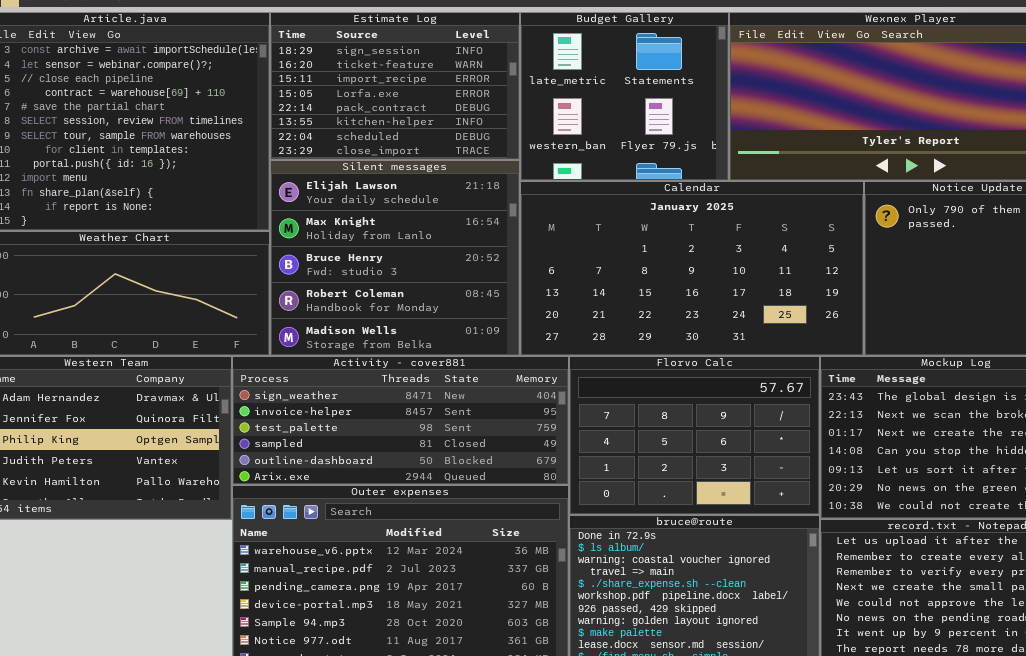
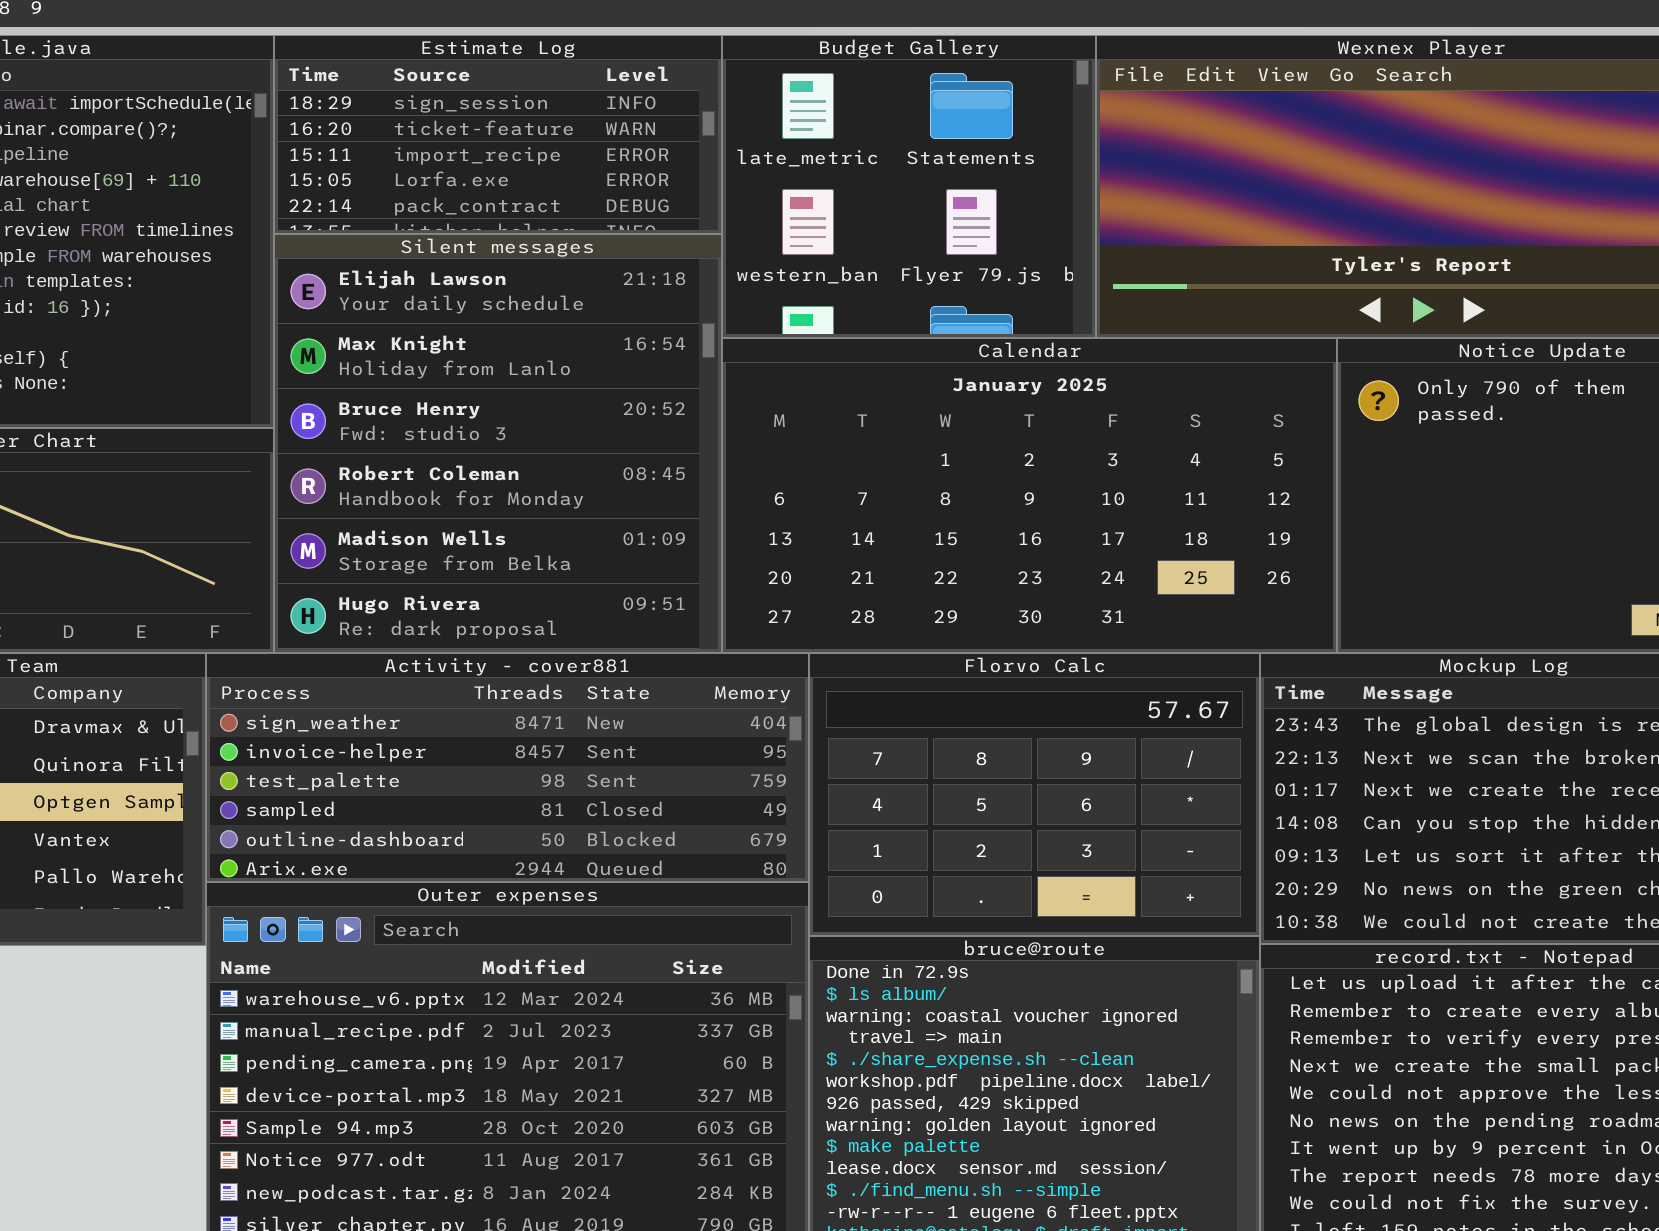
Estimate Log: [270,12,520,160] -> [274,35,722,234], resized
Silent messages: [270,160,520,356] -> [274,234,722,653], resized

